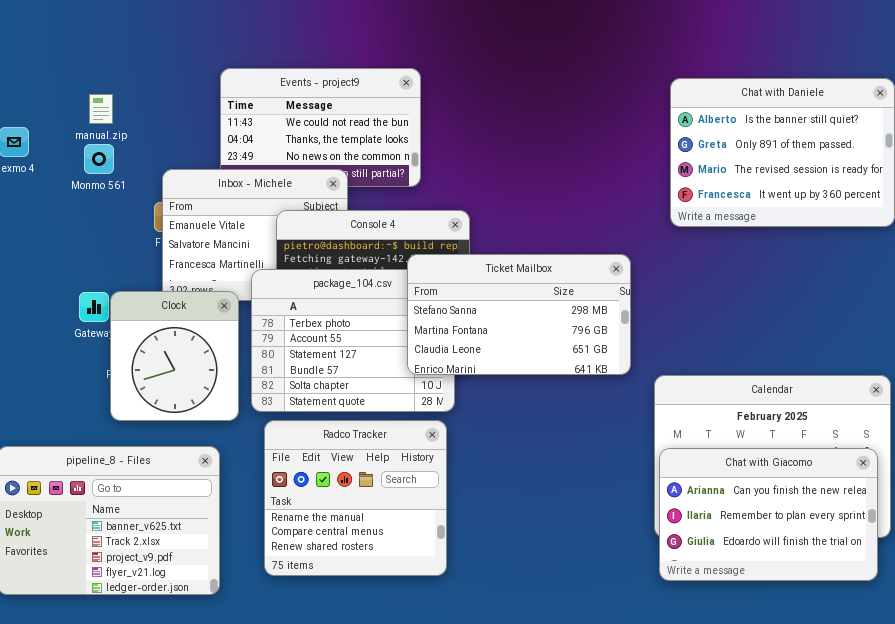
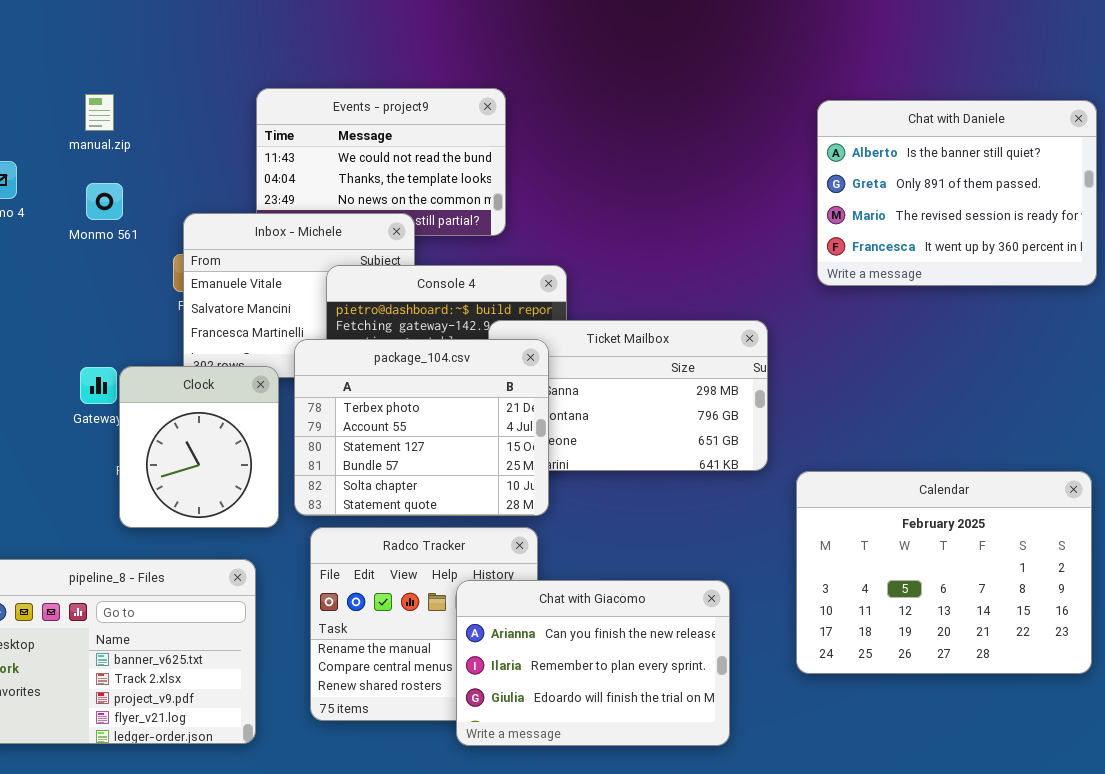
manual.zip: [89,94,113,124] -> [85,94,114,131], moved
package_104.csv: [251,269,455,412] -> [294,339,549,516], raised
Chat with Giacomo: [659,448,878,581] -> [456,580,730,746], moved

